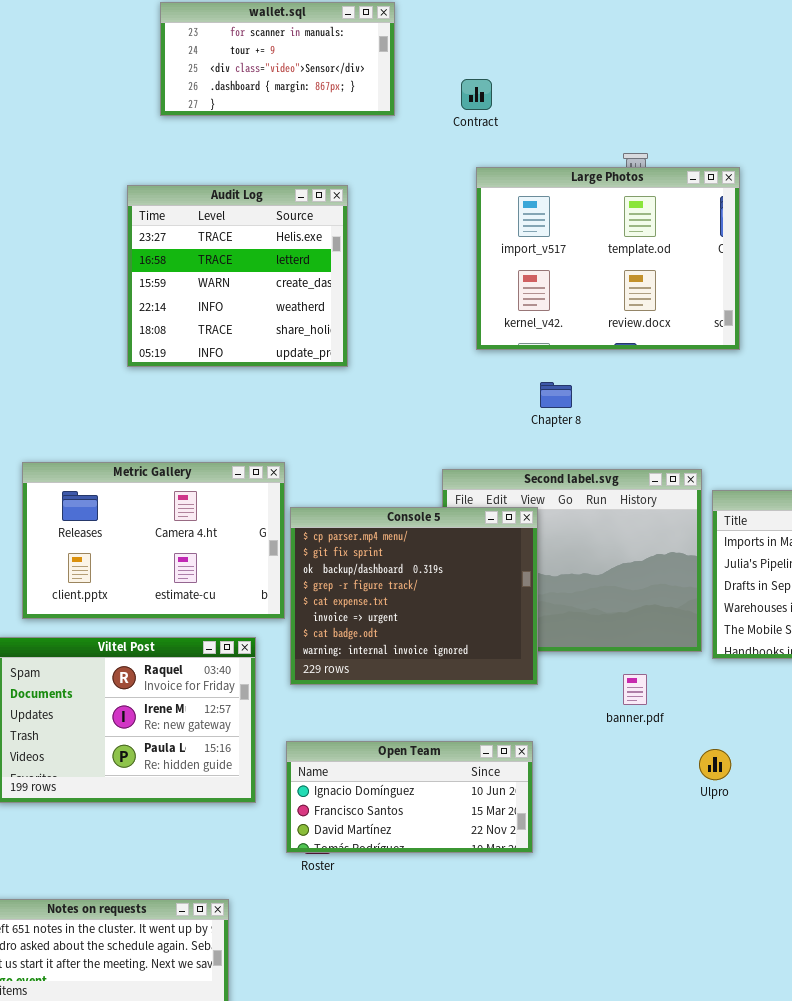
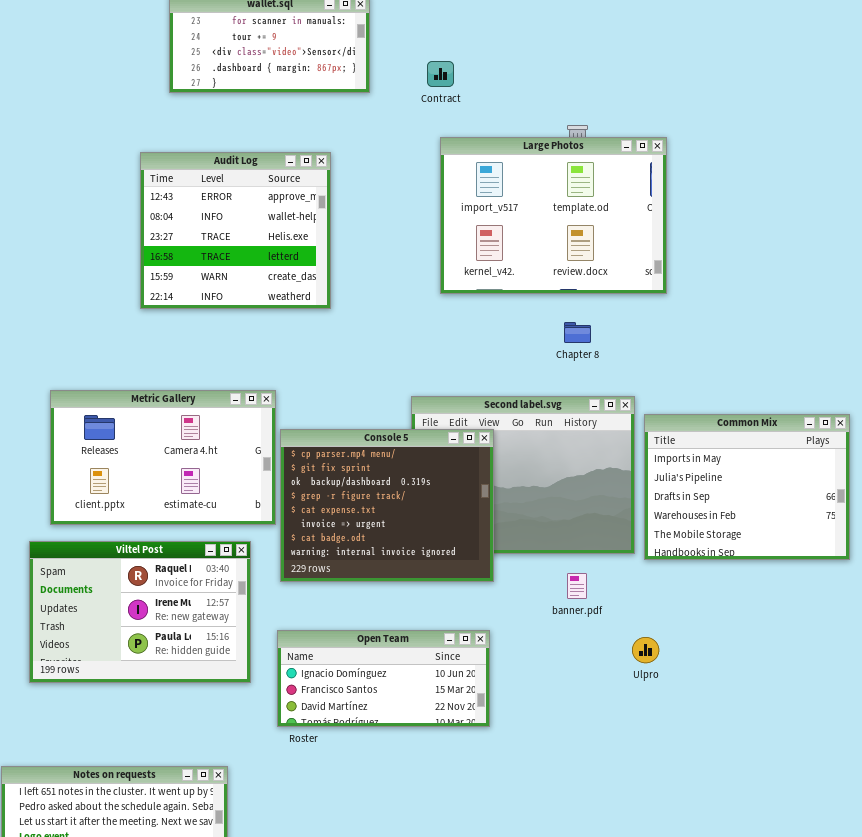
Audit Log: [127,185,348,367] -> [140,152,331,309], scrolled up 2 rows
Chapter 8: [540,382,572,408] -> [564,322,591,343], moved

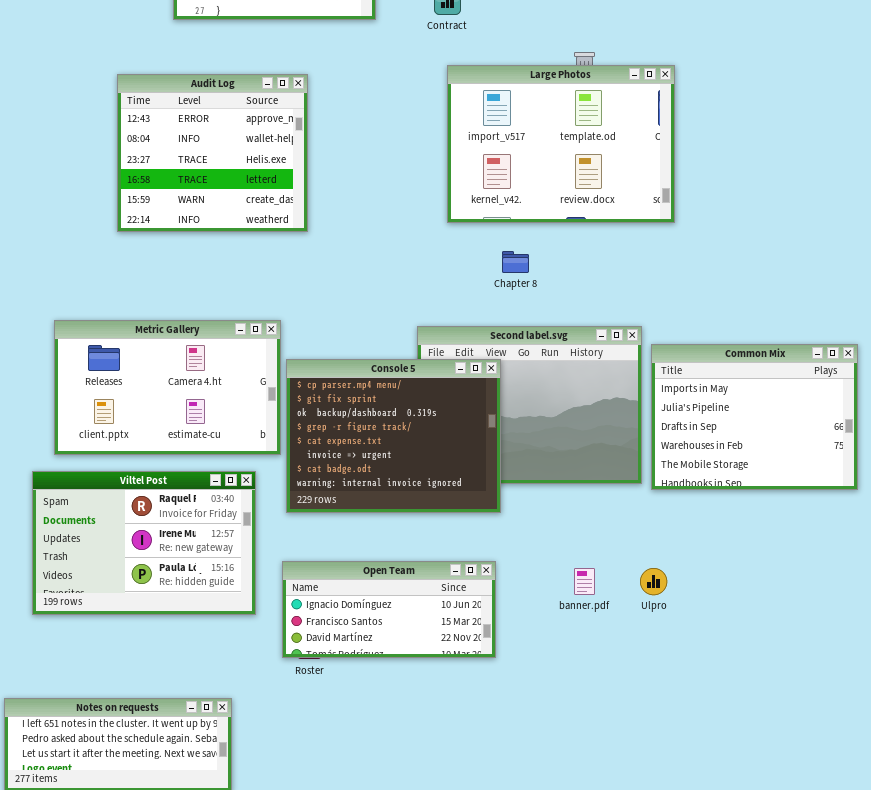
Audit Log: [140,152,331,309] -> [117,74,308,232], moved
Chapter 8: [564,322,591,343] -> [502,251,529,273], moved
banner.pdf: [567,573,587,599] -> [574,568,595,595], moved

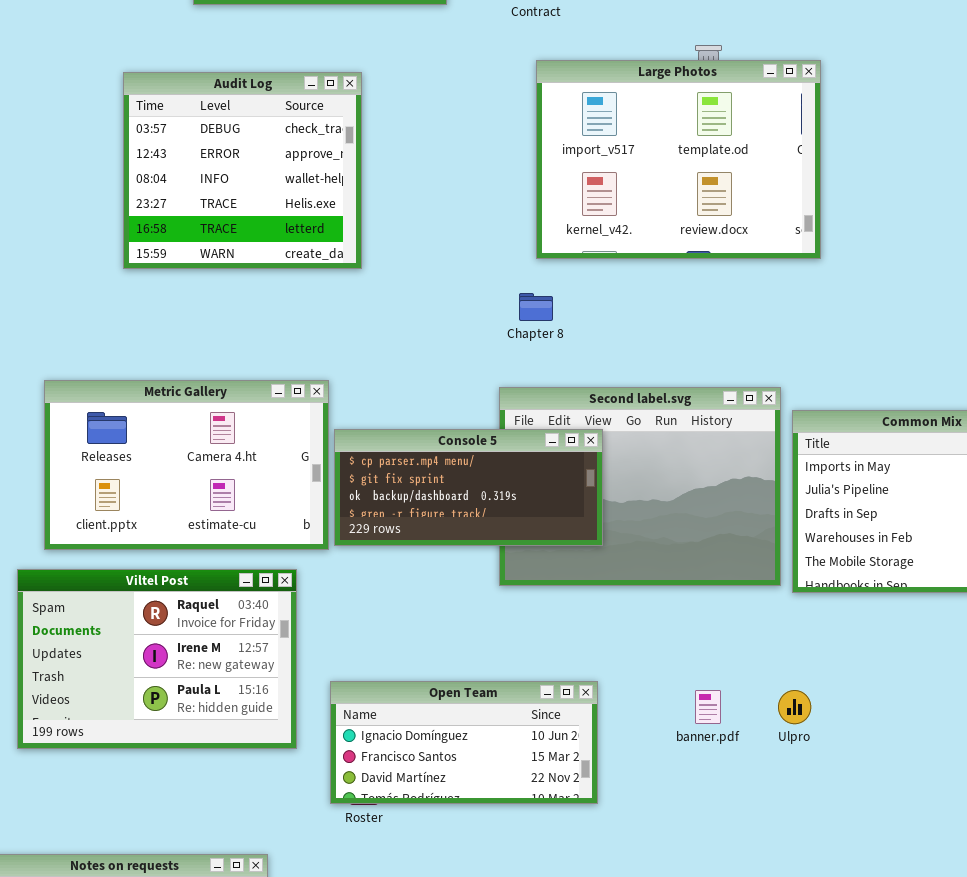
Audit Log: [117,74,308,232] -> [123,72,362,269], scrolled up 1 row
Chapter 8: [502,251,529,273] -> [519,293,553,321], moved
Console 5: [286,359,501,513] -> [334,429,603,546], resized

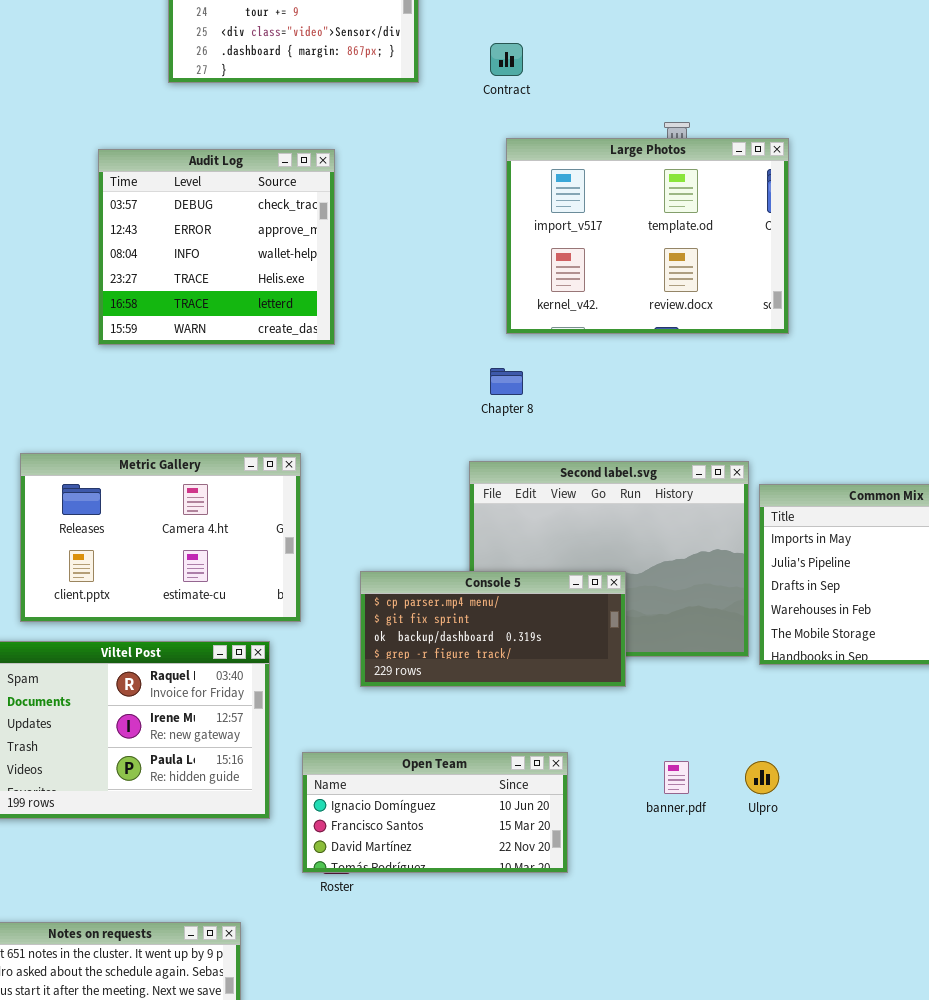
Console 5: [334,429,603,546] -> [360,571,626,687], moved

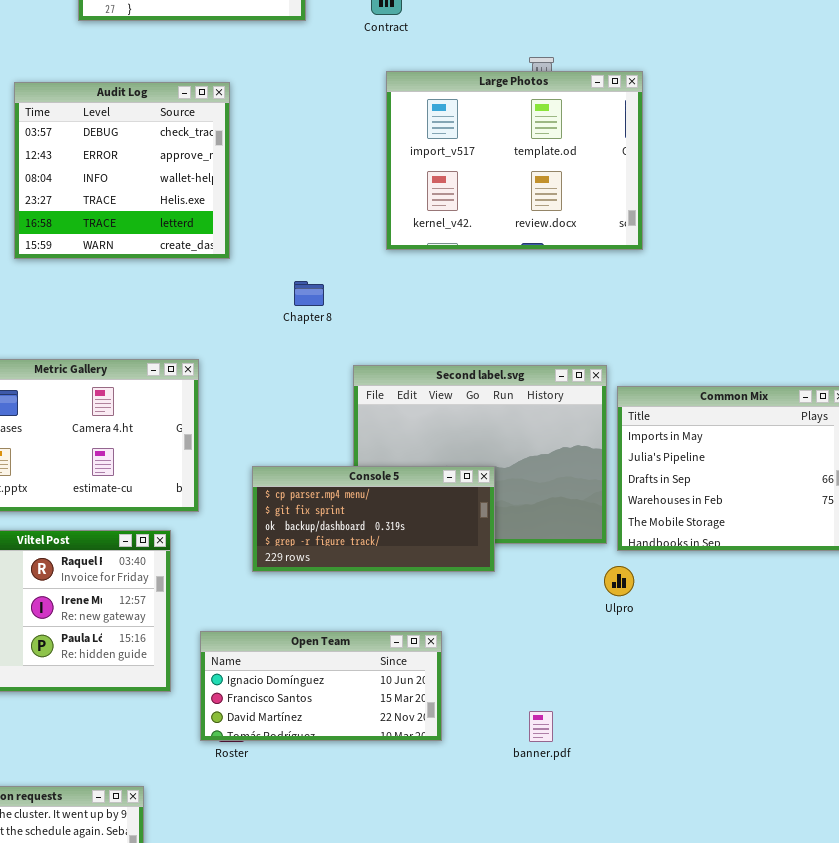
Chapter 8: [490,368,523,395] -> [294,281,324,306], moved
banner.pdf: [664,761,689,794] -> [529,711,553,742], moved
Ulpro: [745,761,779,794] -> [604,566,634,596], moved

